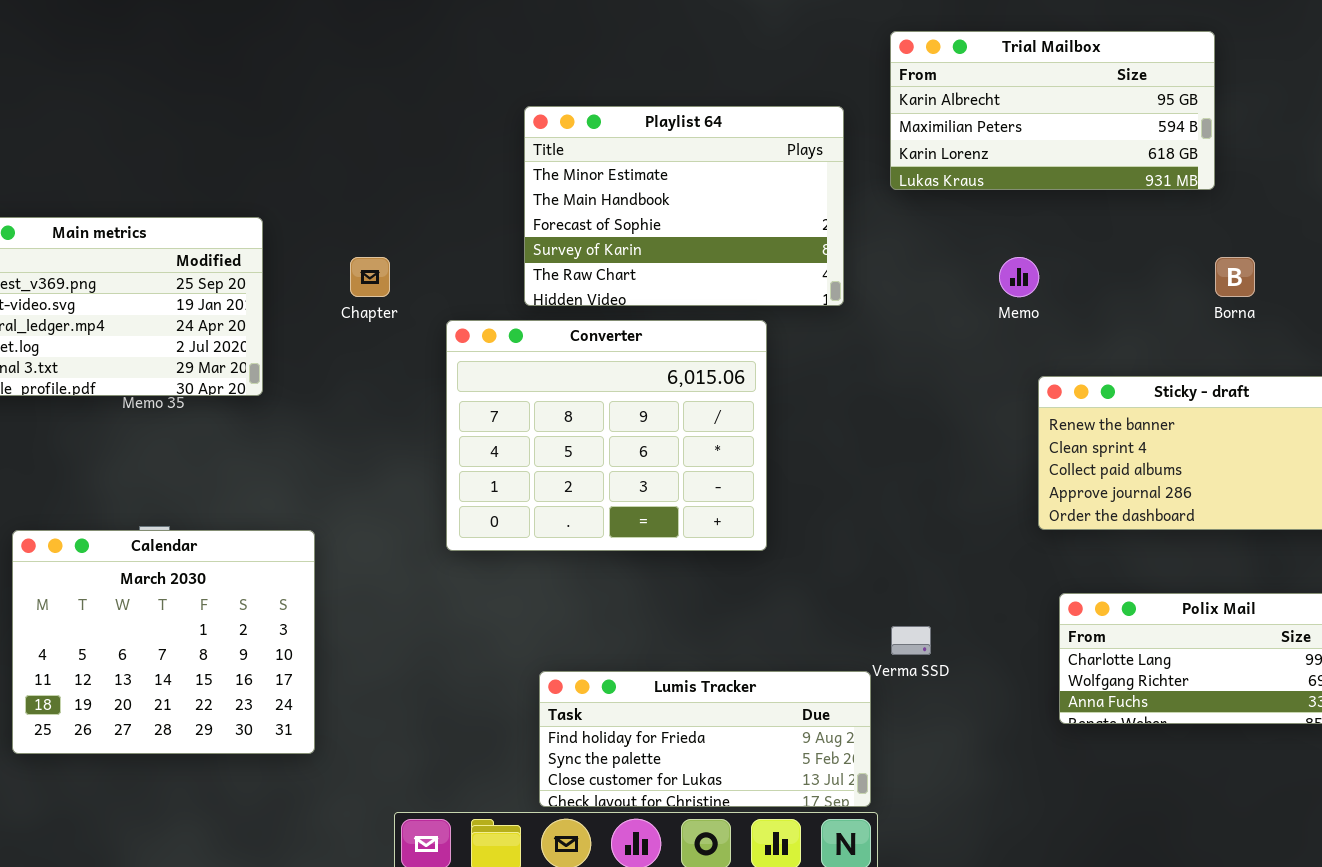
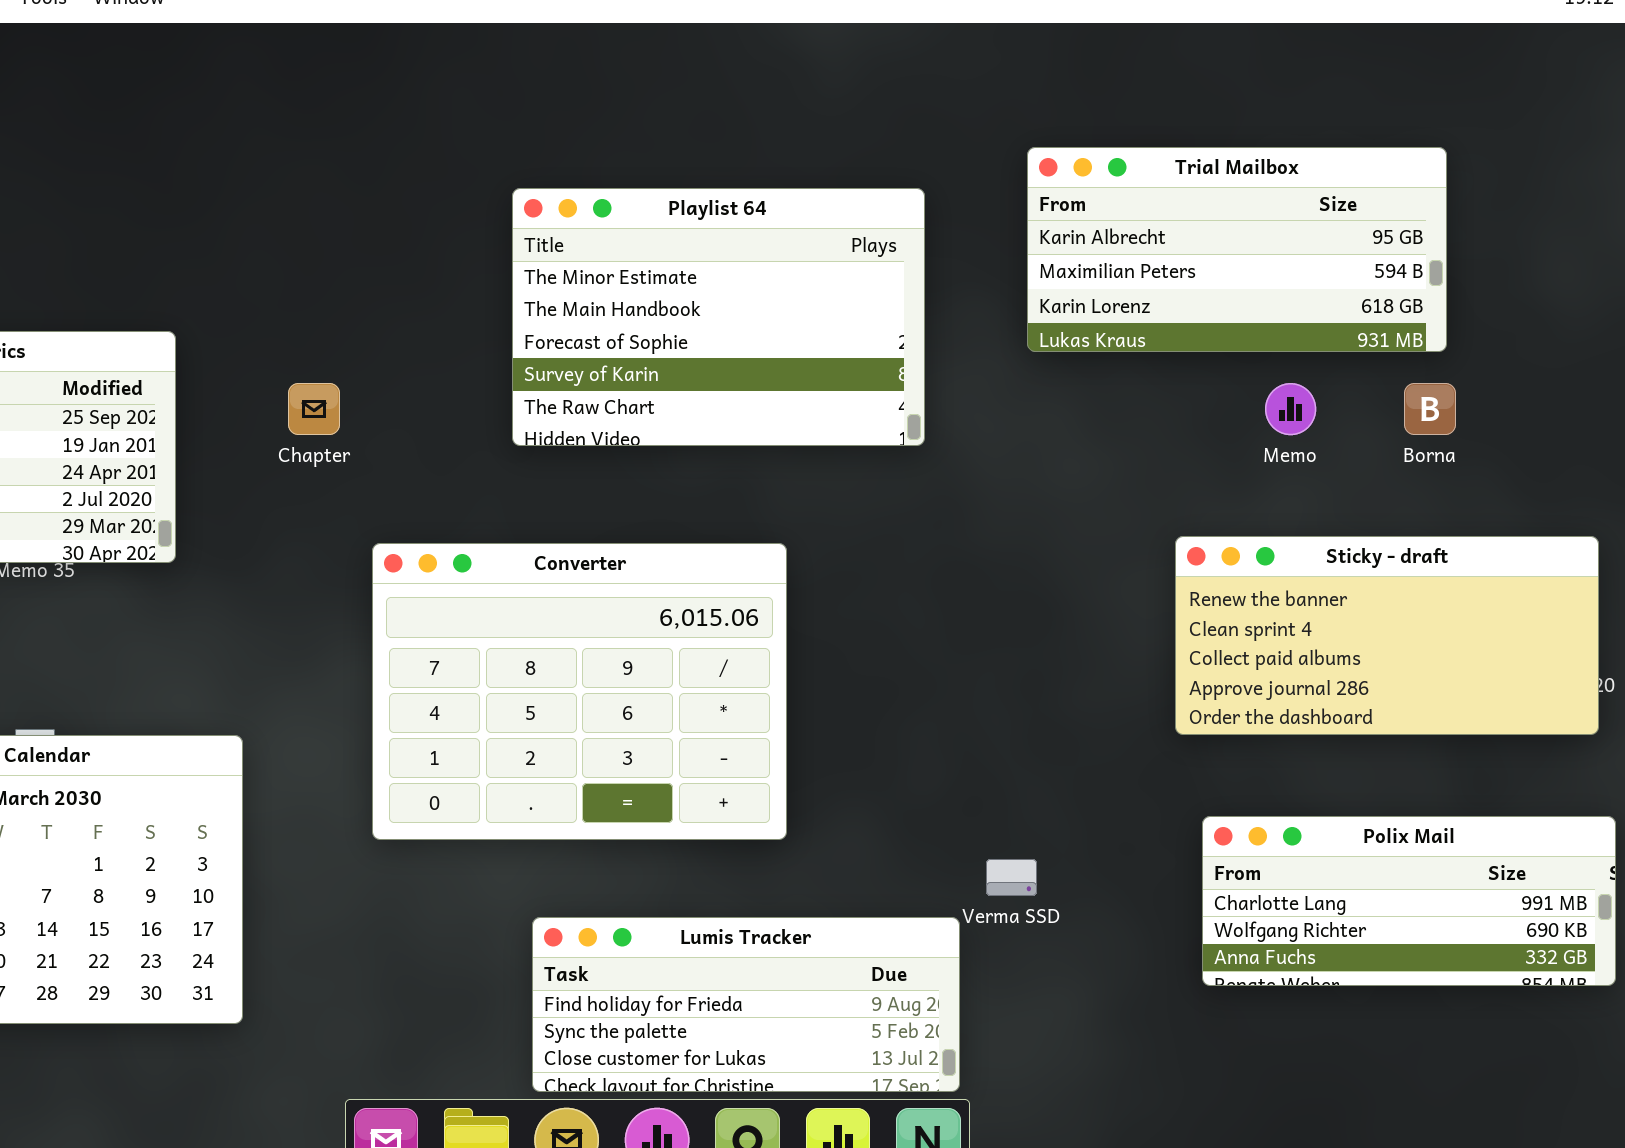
Trial Mailbox: [890,31,1215,190] -> [1027,147,1447,352], moved
Memo: [999,257,1039,297] -> [1265,383,1316,435], moved
Converter: [446,320,767,551] -> [372,543,787,840], moved

